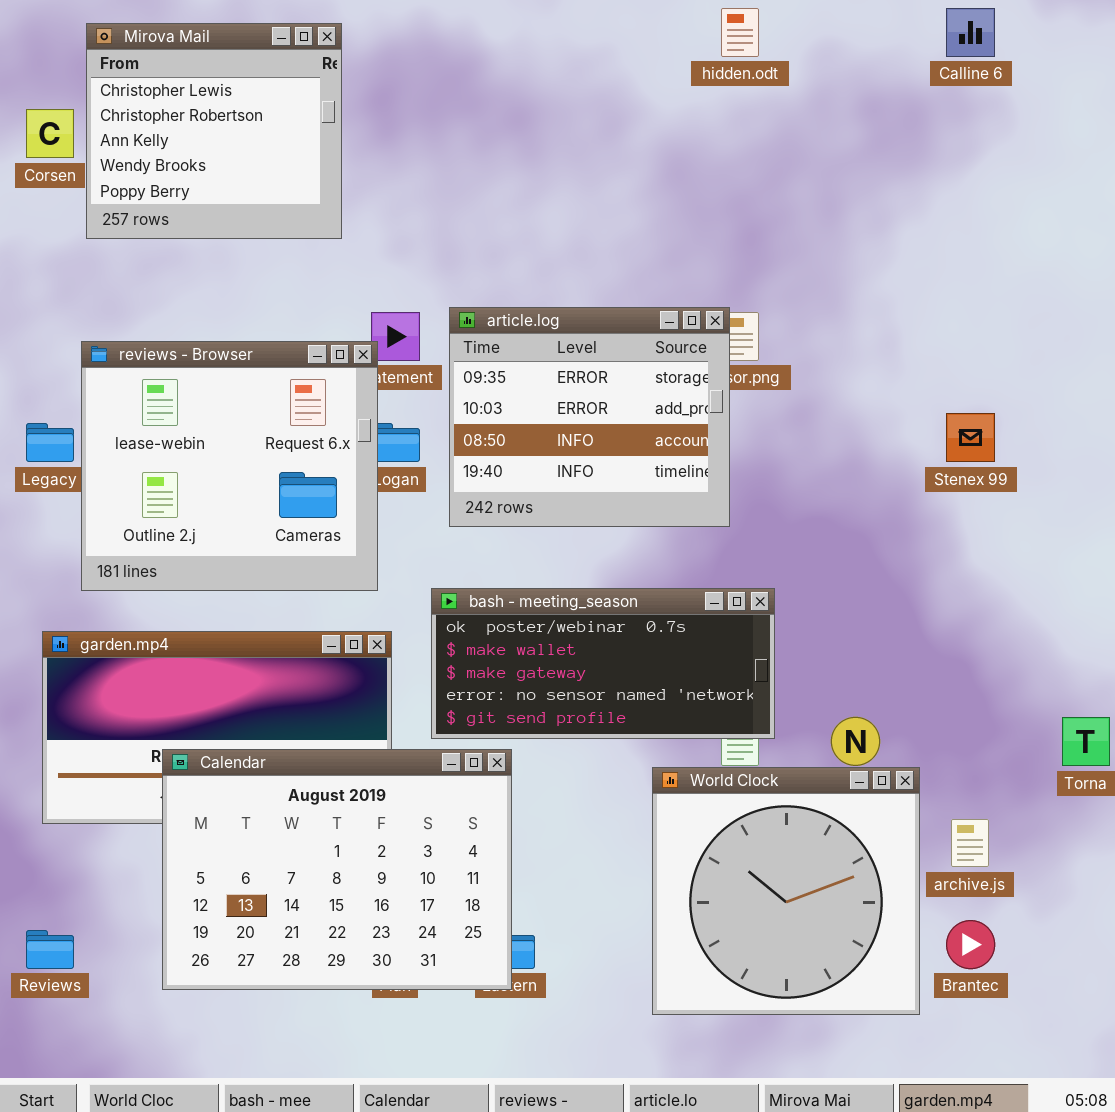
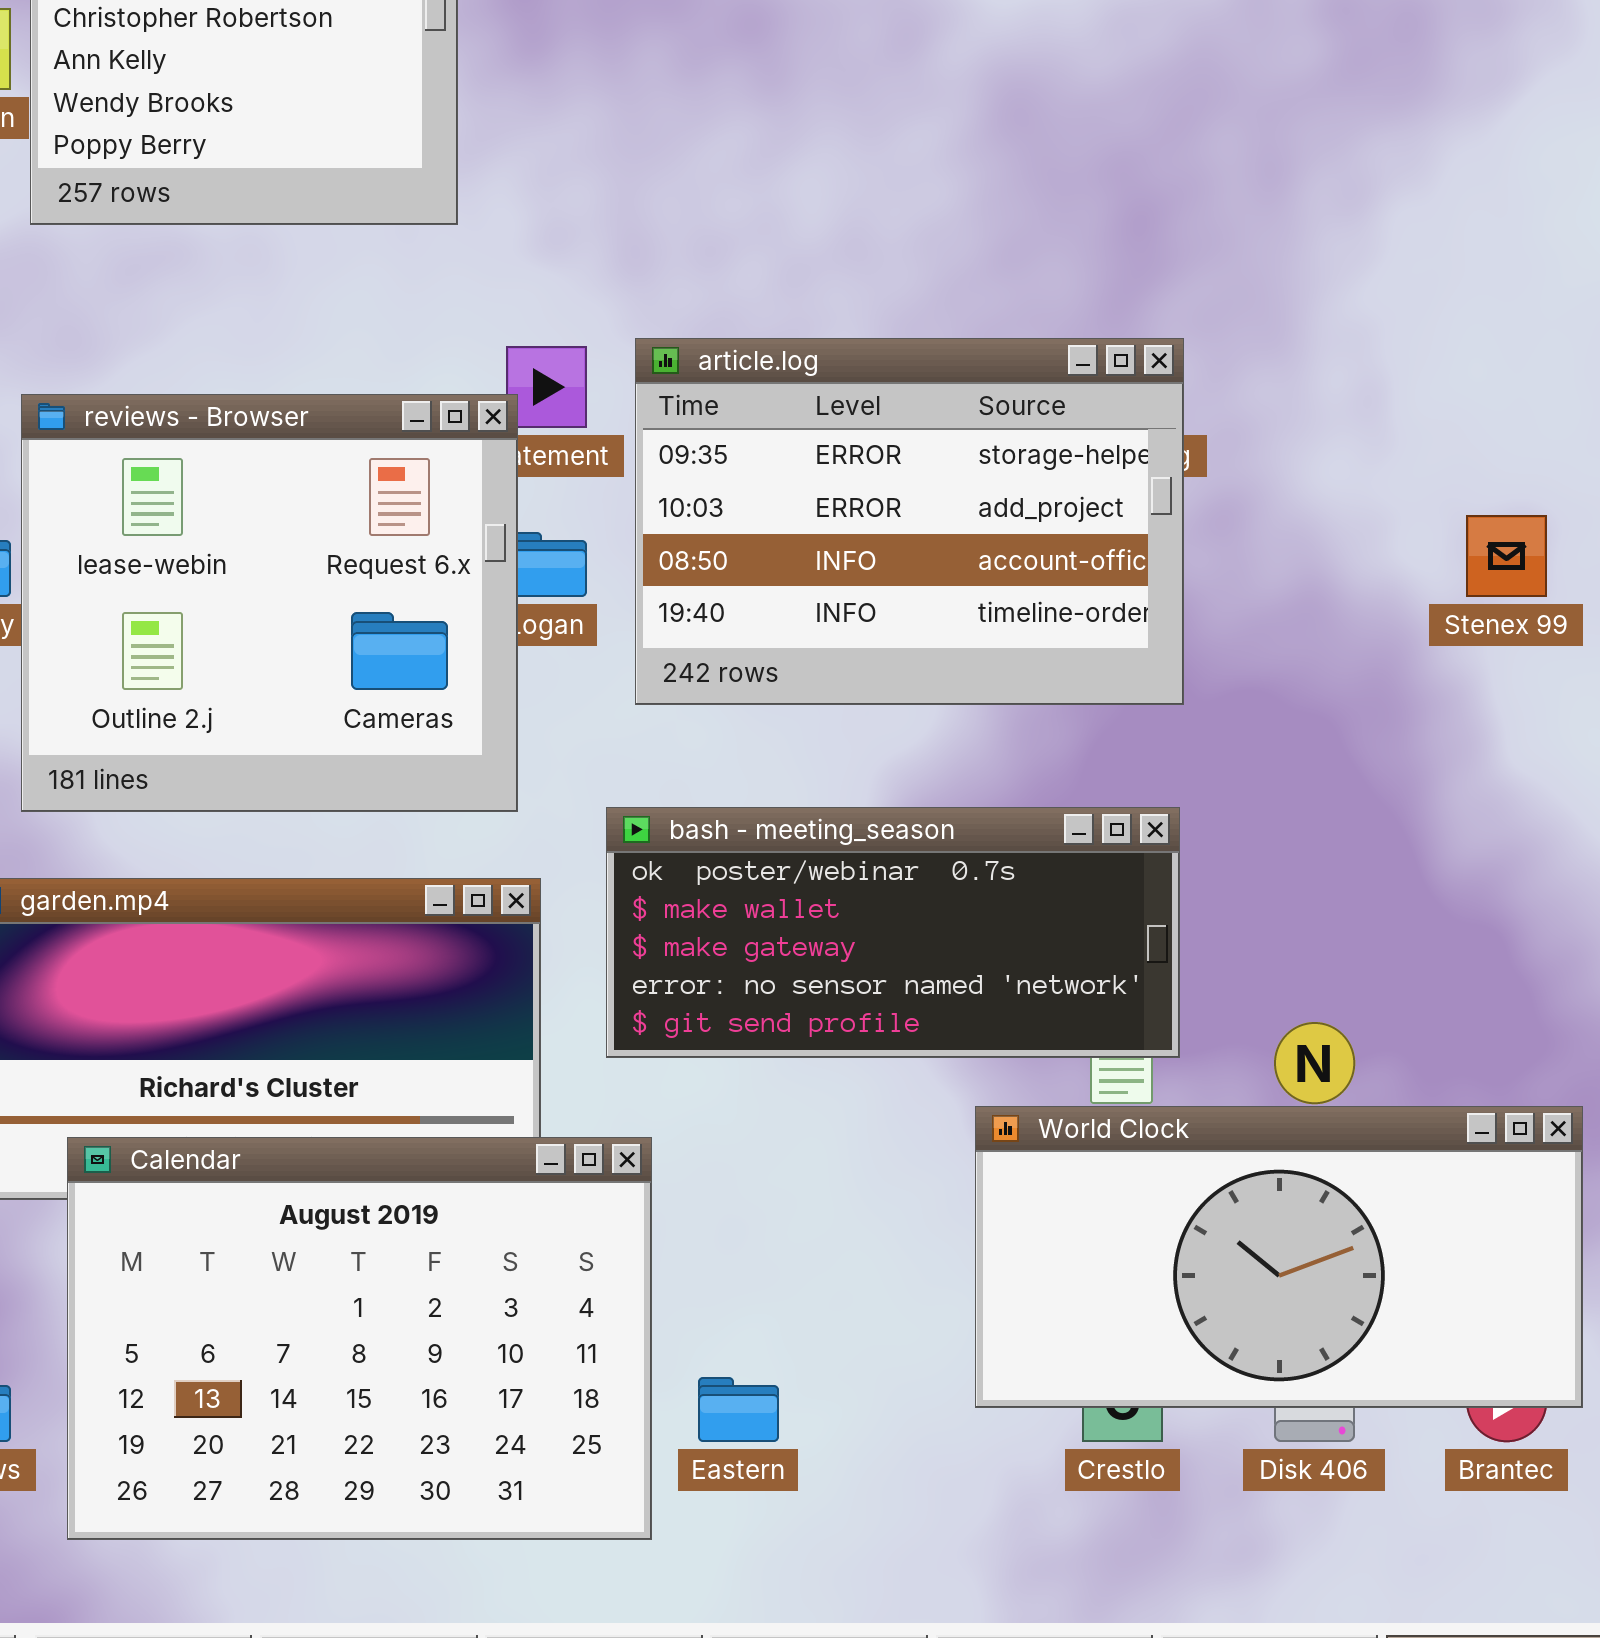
article.log: [449,307,730,527] -> [635,338,1184,705], resized
Calendar: [162,749,512,990] -> [67,1137,652,1540], moved
World Clock: [652,767,920,1015] -> [975,1106,1583,1408], resized

